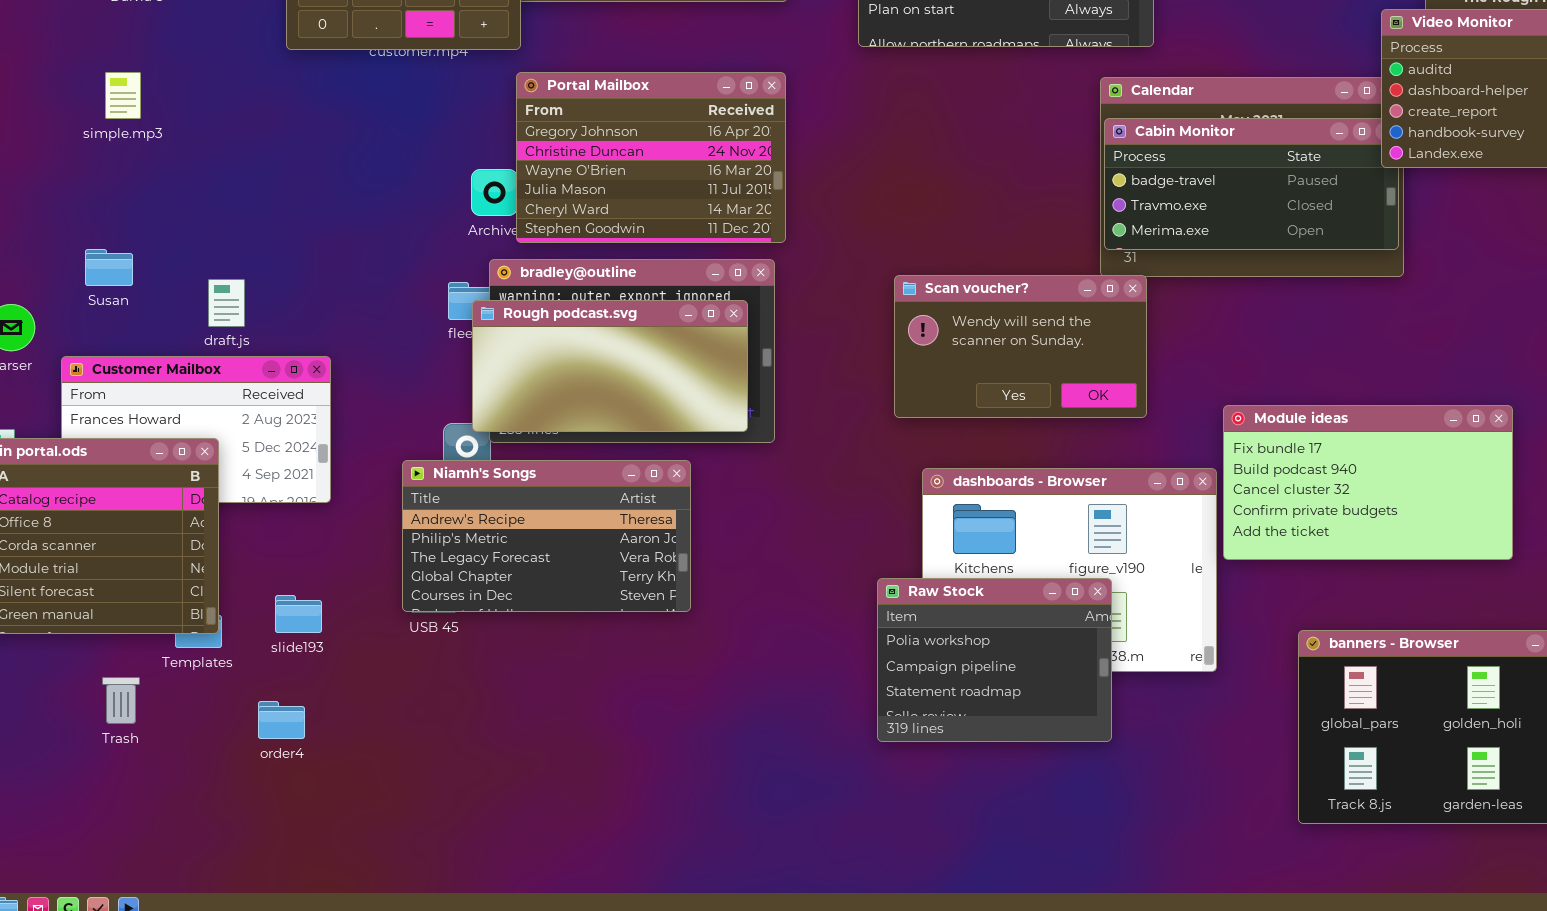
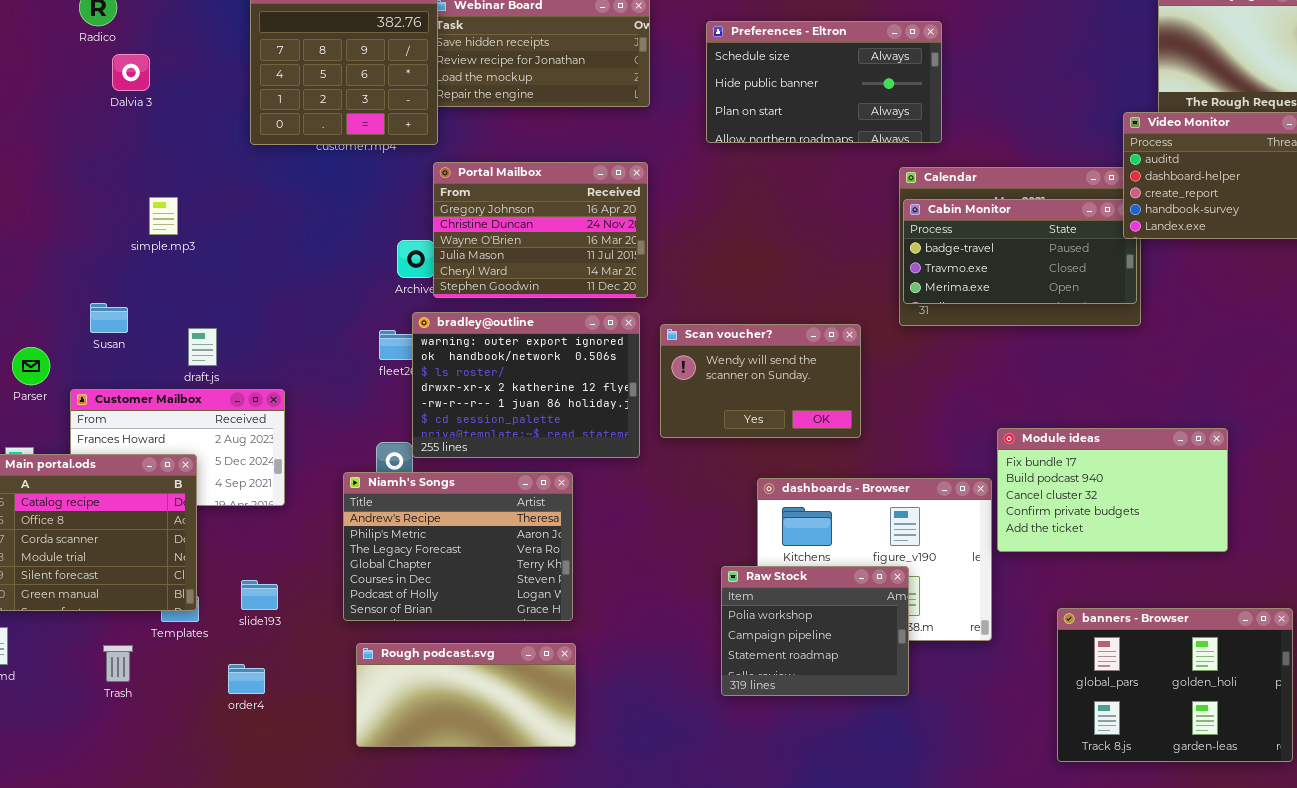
simple.mp3: [105,72,141,119] -> [149,197,178,235], moved
Scan voucher?: [894,275,1147,418] -> [660,324,861,438], moved
Rough podcast.svg: [472,300,748,432] -> [356,643,576,747], moved
Niamh's Songs: [402,460,691,612] -> [343,472,573,621], resized

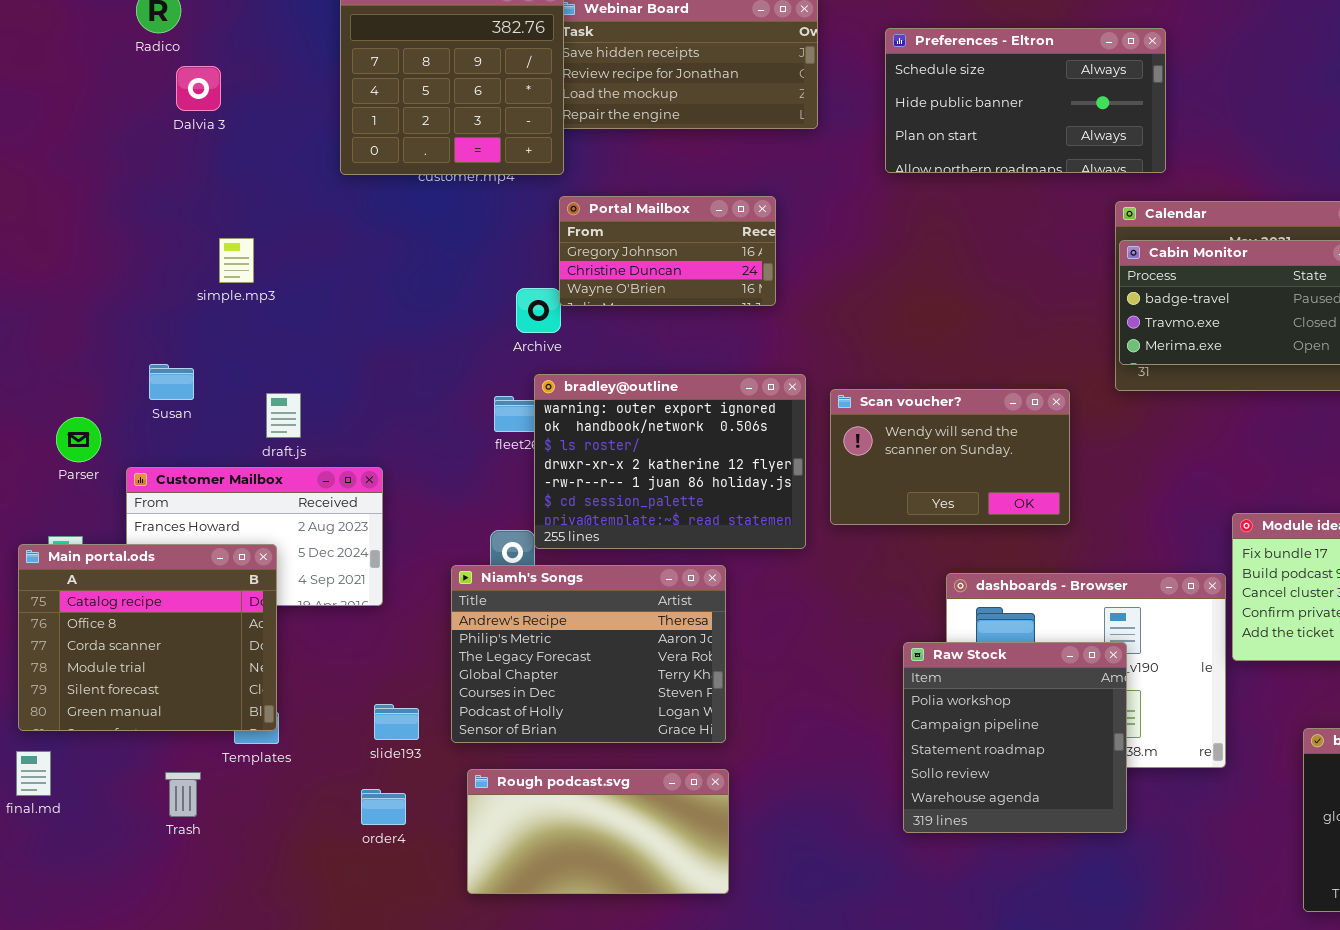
Portal Mailbox: [433,162,648,298] -> [559,196,776,306], resized
Raw Stock: [721,566,909,696] -> [903,642,1127,833], resized
slide193: [241,580,278,610] -> [374,704,419,740], moved
order4: [228,664,265,694] -> [361,789,406,825], moved

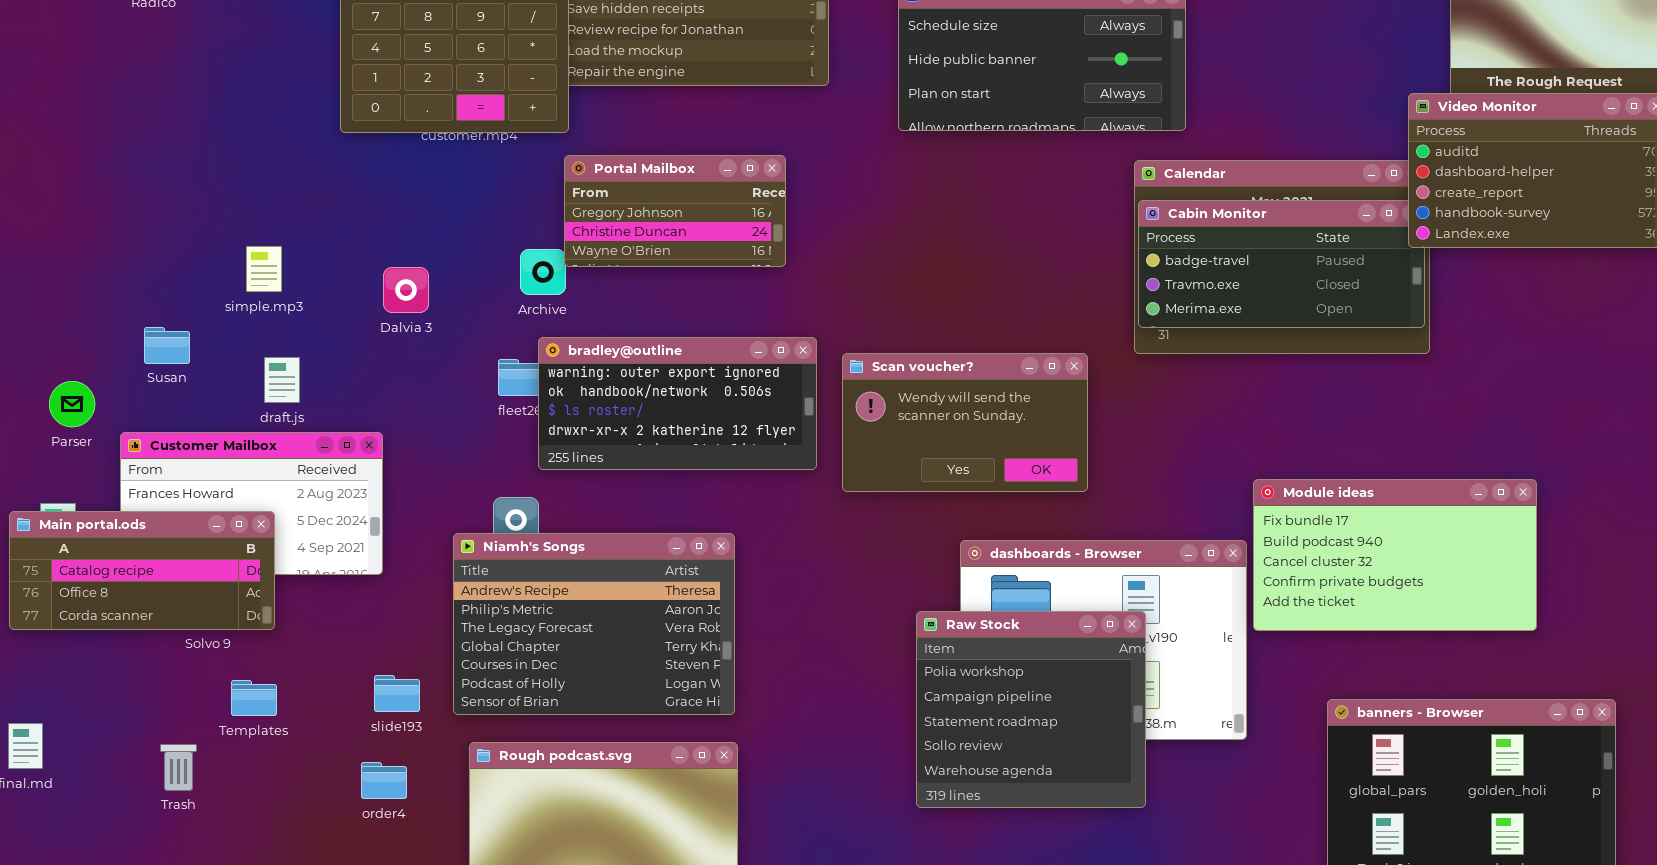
Dalvia 3: [176,66,221,111] -> [383,267,429,313], moved
simple.mp3: [219,238,254,283] -> [246,246,282,292], moved
bradley@outline: [534,374,806,549] -> [538,337,817,470], resized
Main portal.ods: [18,544,277,731] -> [9,511,275,630], resized

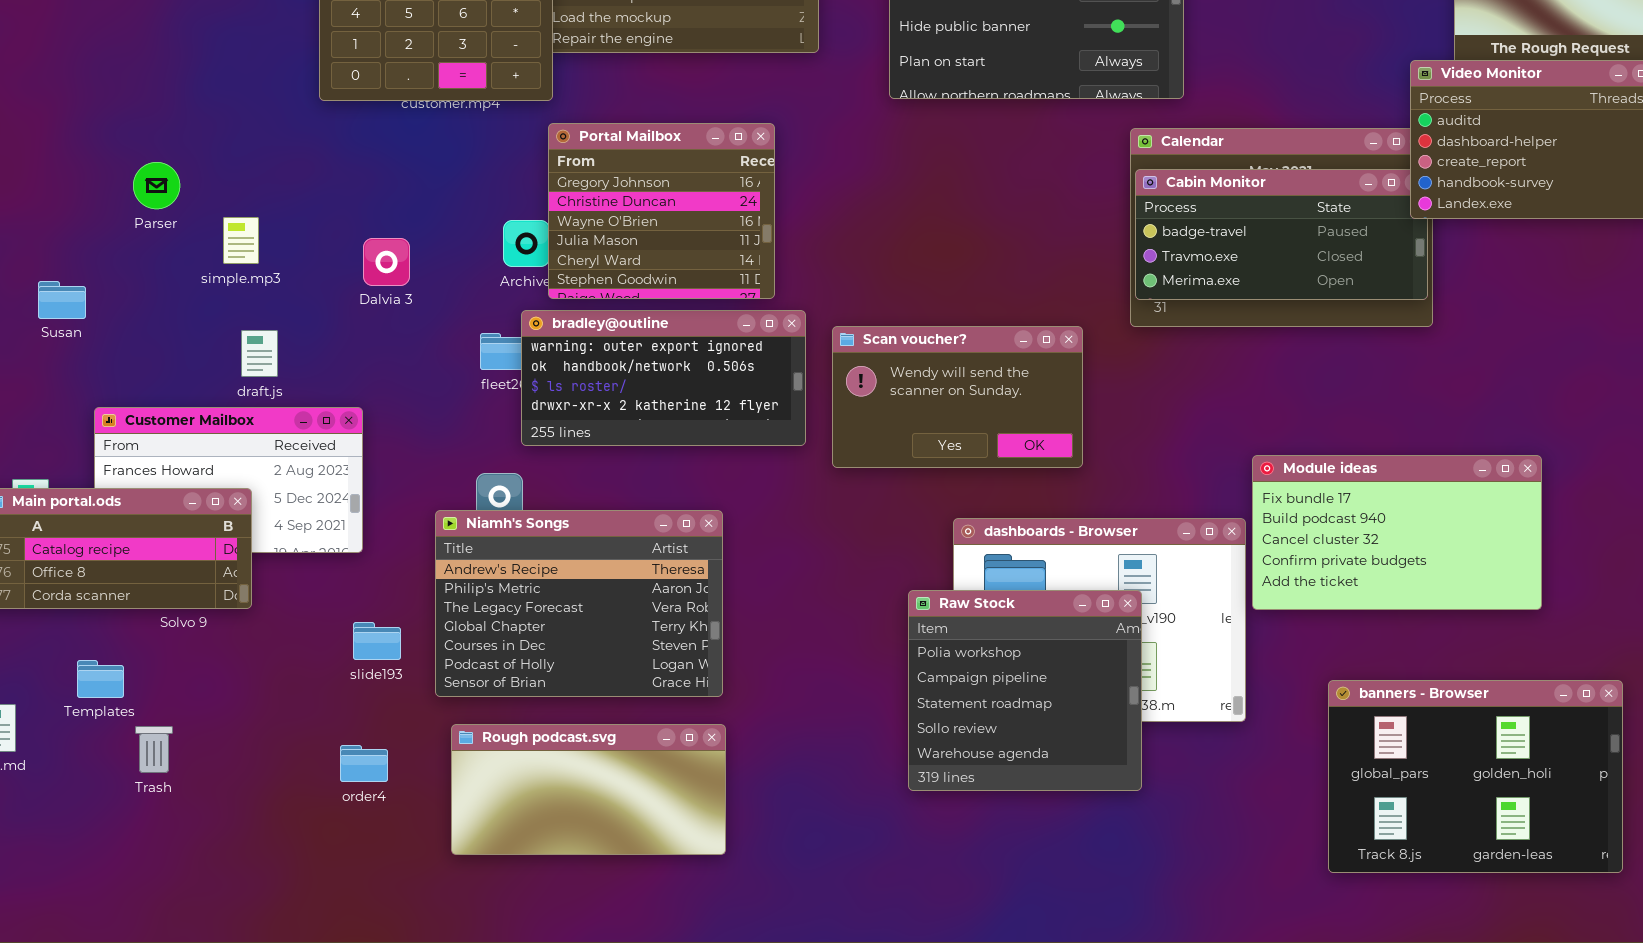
Portal Mailbox: [564,155,786,267] -> [548,123,775,299], resized
Susan: [144,327,190,364] -> [38,281,86,319], moved
Parser: [49,381,95,427] -> [133,162,180,209], moved
slide193: [374,675,420,712] -> [353,622,401,660], moved
Templates: [231,680,277,716] -> [77,660,124,698], moved

